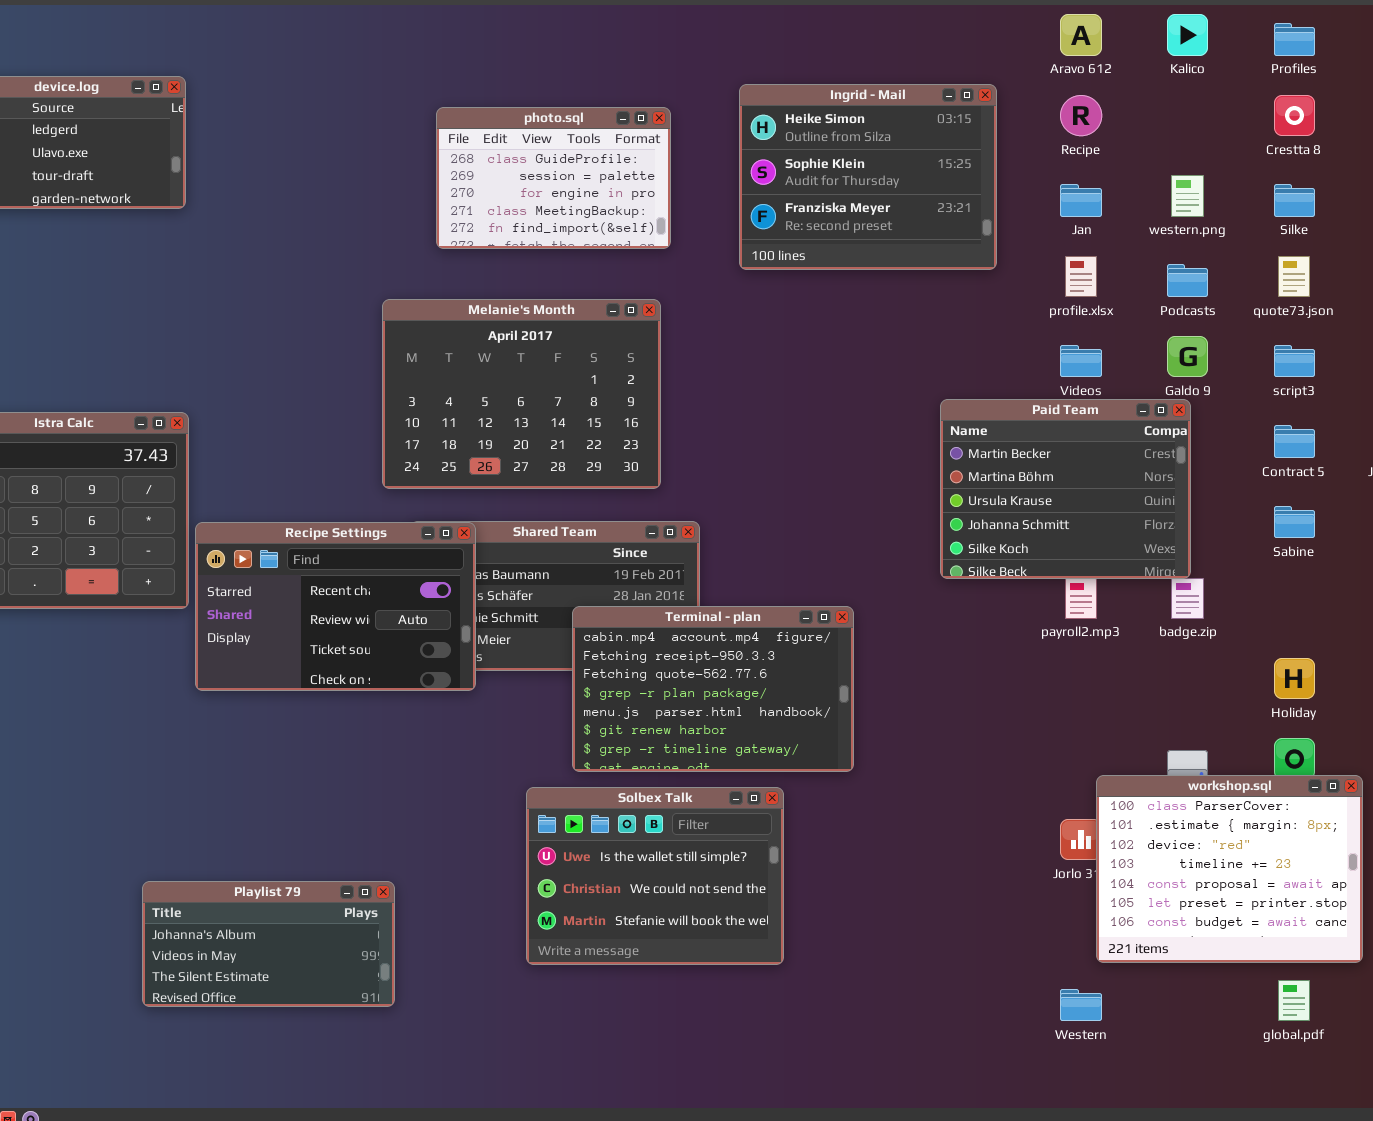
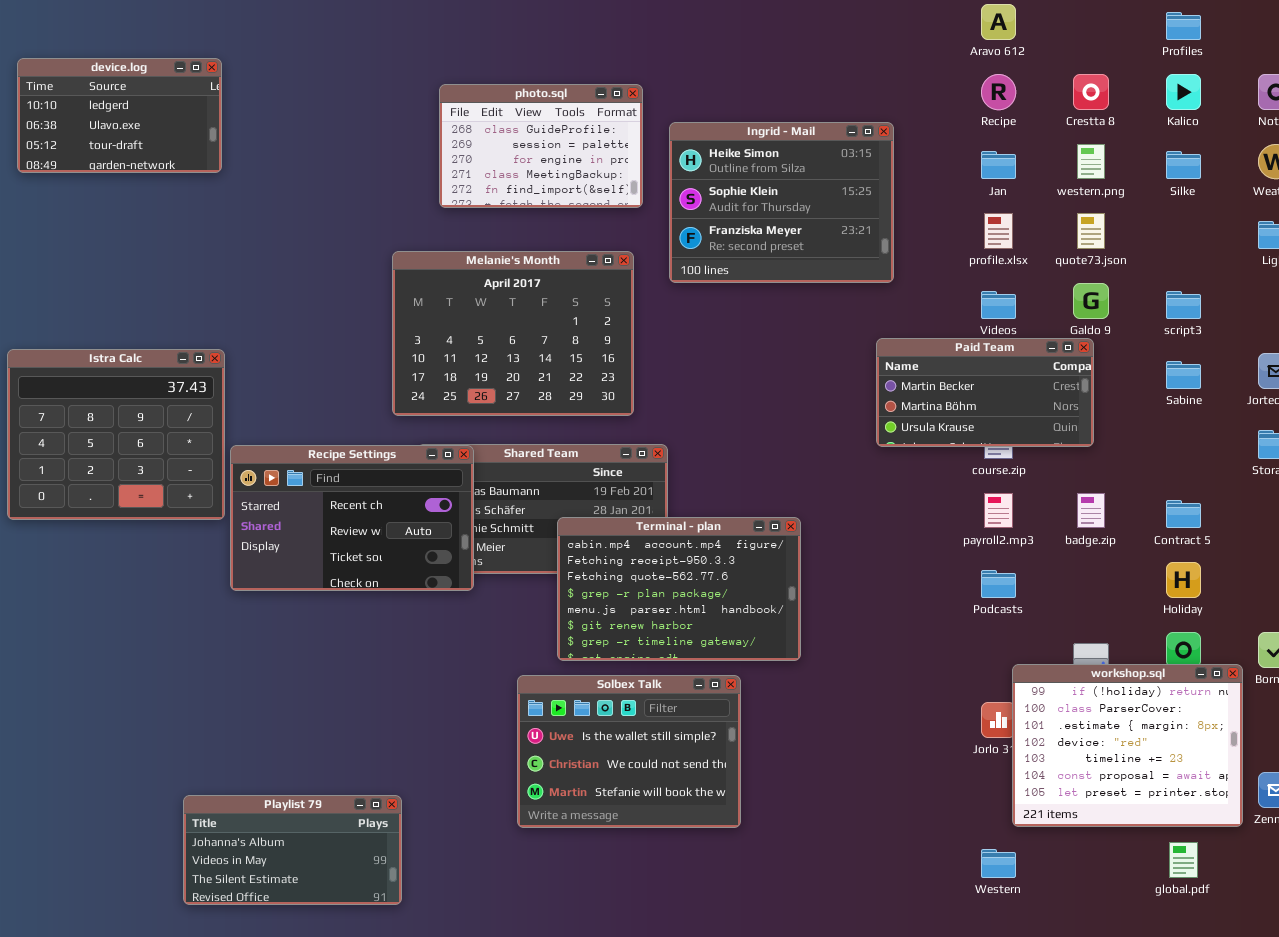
Kalico: [1167,14,1208,56] -> [1166,74,1201,110], moved
Ingrid - Mail: [739,84,997,270] -> [669,122,894,283], moved
Crestta 8: [1274,95,1315,136] -> [1073,74,1109,110], moved
quote73.json: [1278,256,1310,297] -> [1077,213,1105,249], moved
Podcasts: [1167,264,1208,297] -> [981,570,1016,598], moved
Paid Team: [940,399,1191,579] -> [876,338,1094,447], resized
Contract 5: [1274,425,1315,458] -> [1166,500,1201,528], moved
Sabine: [1274,506,1315,538] -> [1166,361,1201,389], moved
workshop.sql: [1096,775,1363,963] -> [1012,664,1243,827], scrolled up 1 row
Playlist 79: [142,881,395,1007] -> [183,795,402,905], moved

